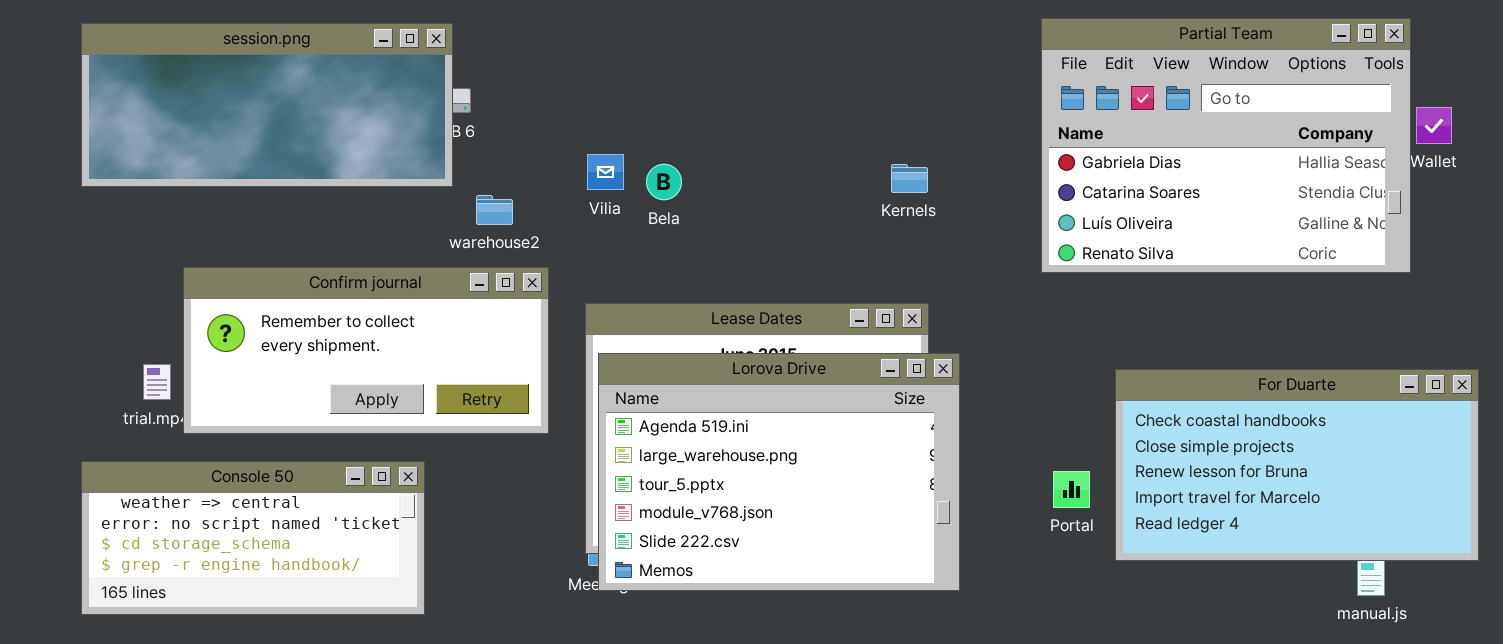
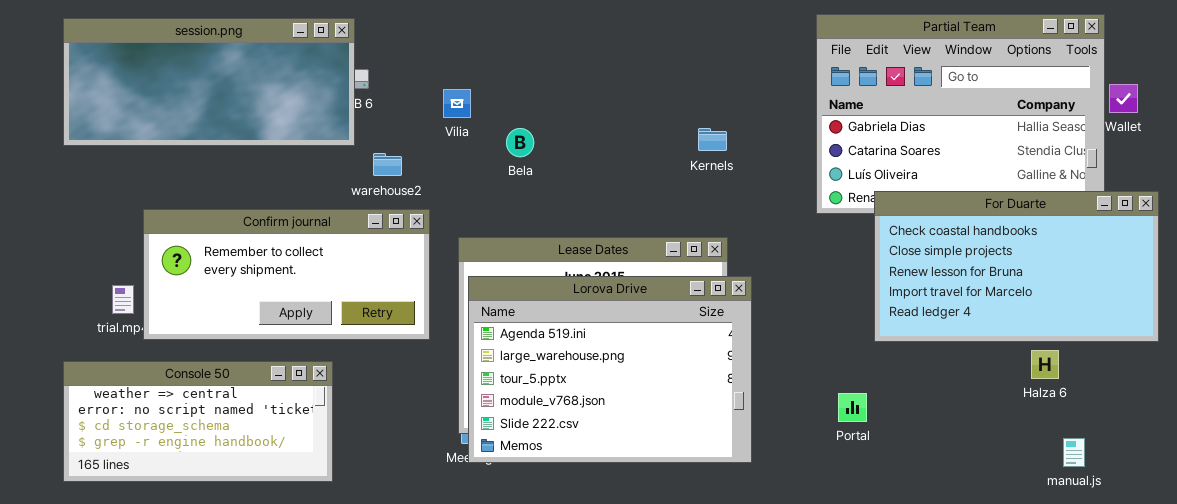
Vilia: [587,154,624,190] -> [443,89,471,118], moved
For Duarte: [1115,369,1479,561] -> [874,191,1159,342], moved
Portal: [1053,471,1090,508] -> [838,393,867,422], moved

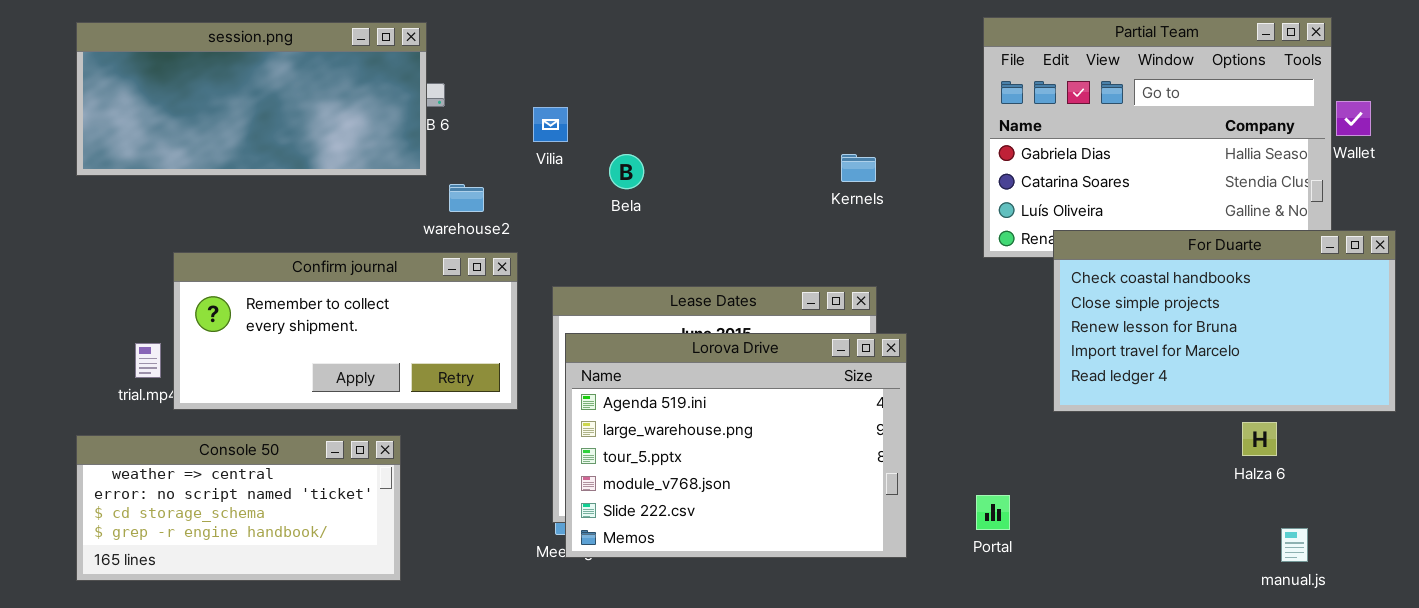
Portal: [838,393,867,422] -> [976,495,1010,530], moved

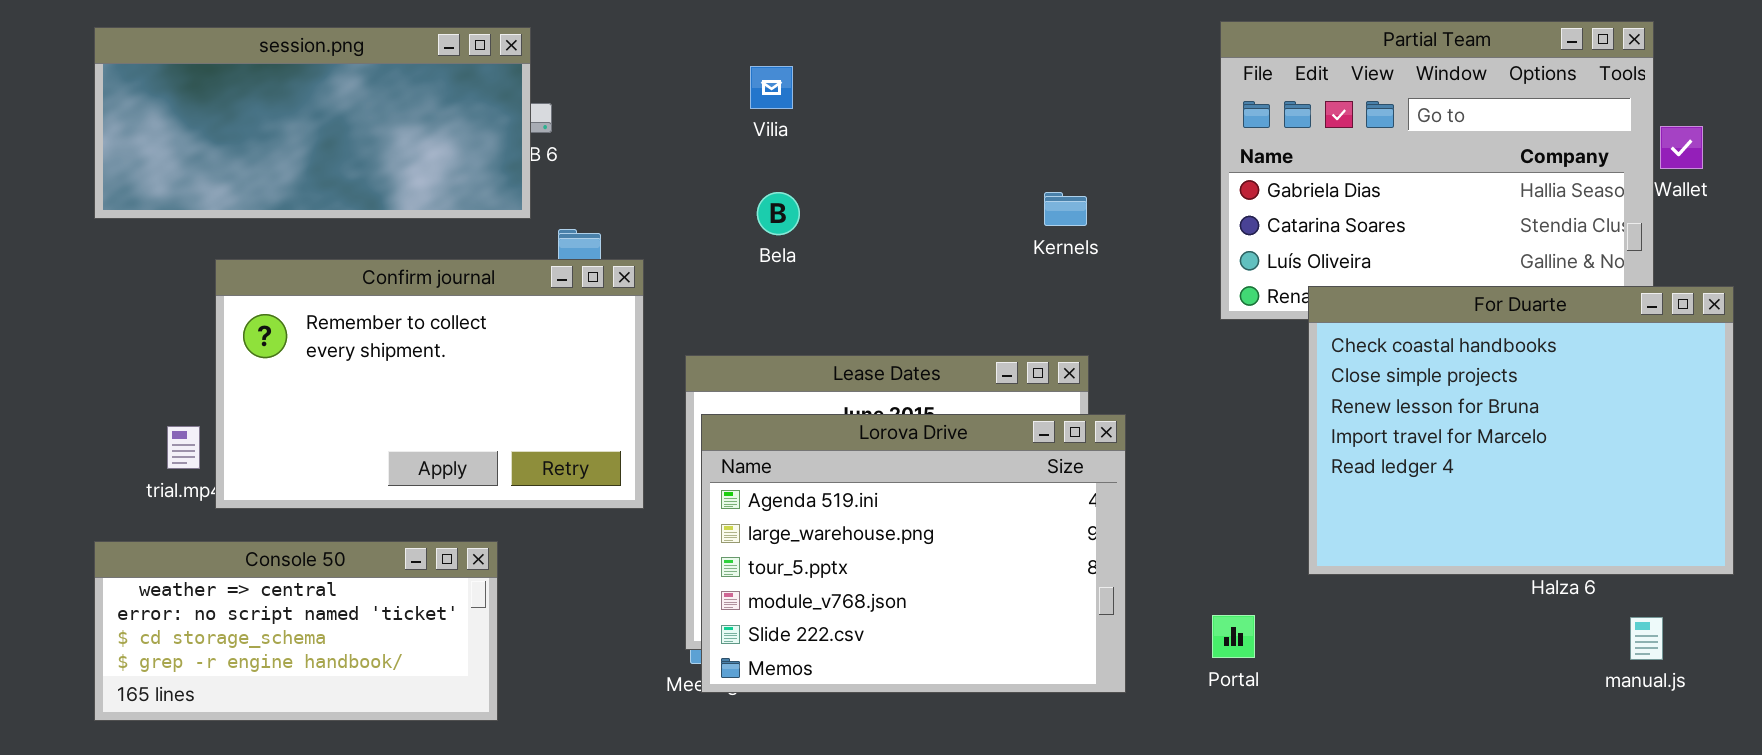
Vilia: [533,107,568,142] -> [750,66,793,109], moved
For Duarte: [1053,230,1396,412] -> [1308,286,1734,575], resized
Confirm journal: [173,252,518,410] -> [215,259,644,509], resized
manual.js: [1281,528,1308,562] -> [1630,617,1663,660], moved

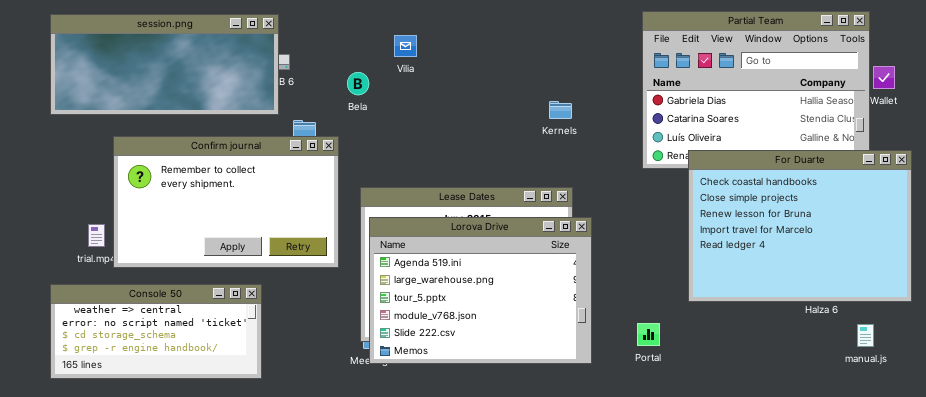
Bela: [757,192,800,235] -> [347,72,369,95], moved

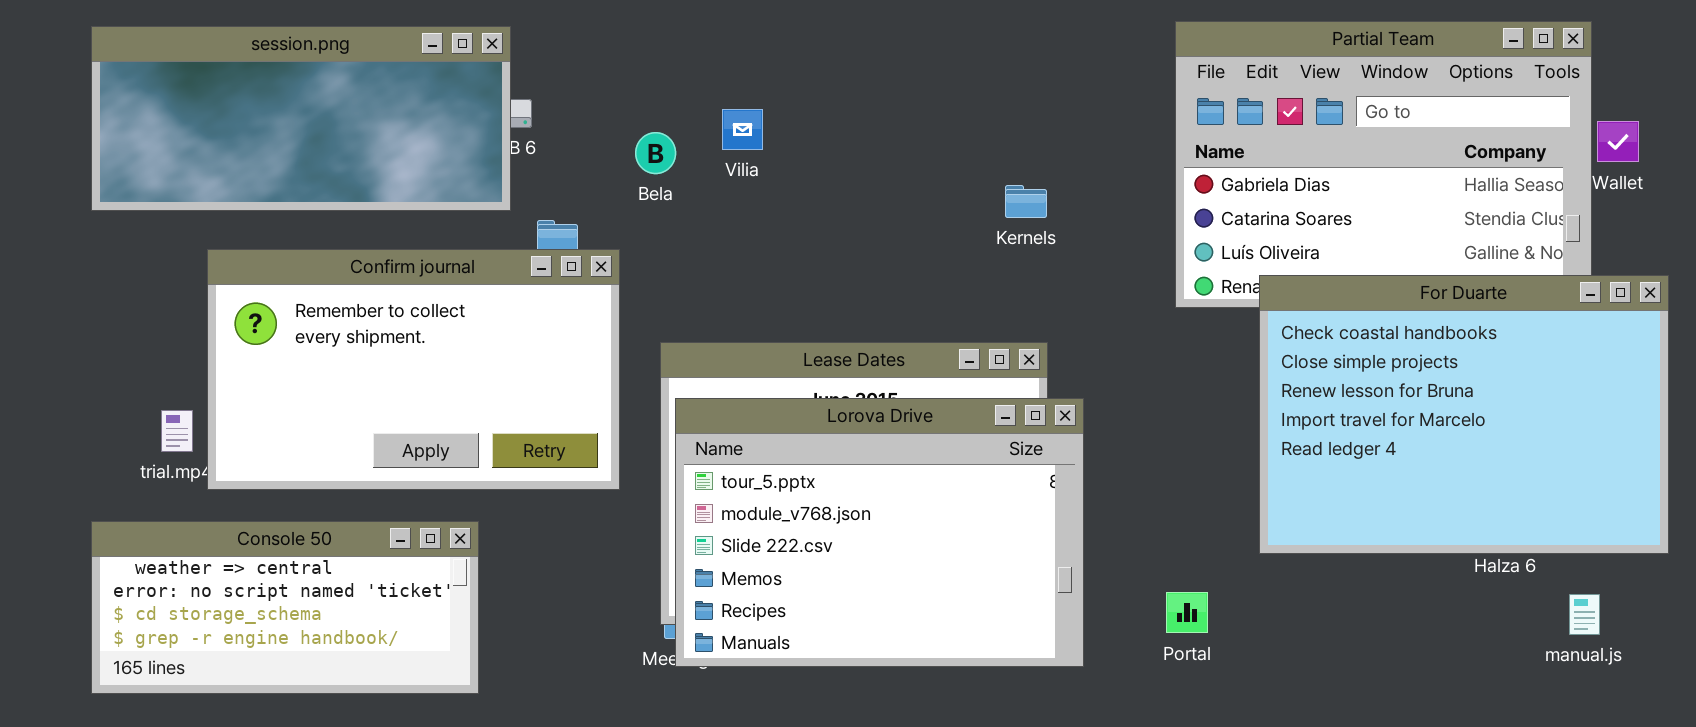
Vilia: [394,35,417,57] -> [722,109,763,150], moved
Lorova Drive: [369,217,592,364] -> [675,398,1084,667], scrolled down 2 rows

